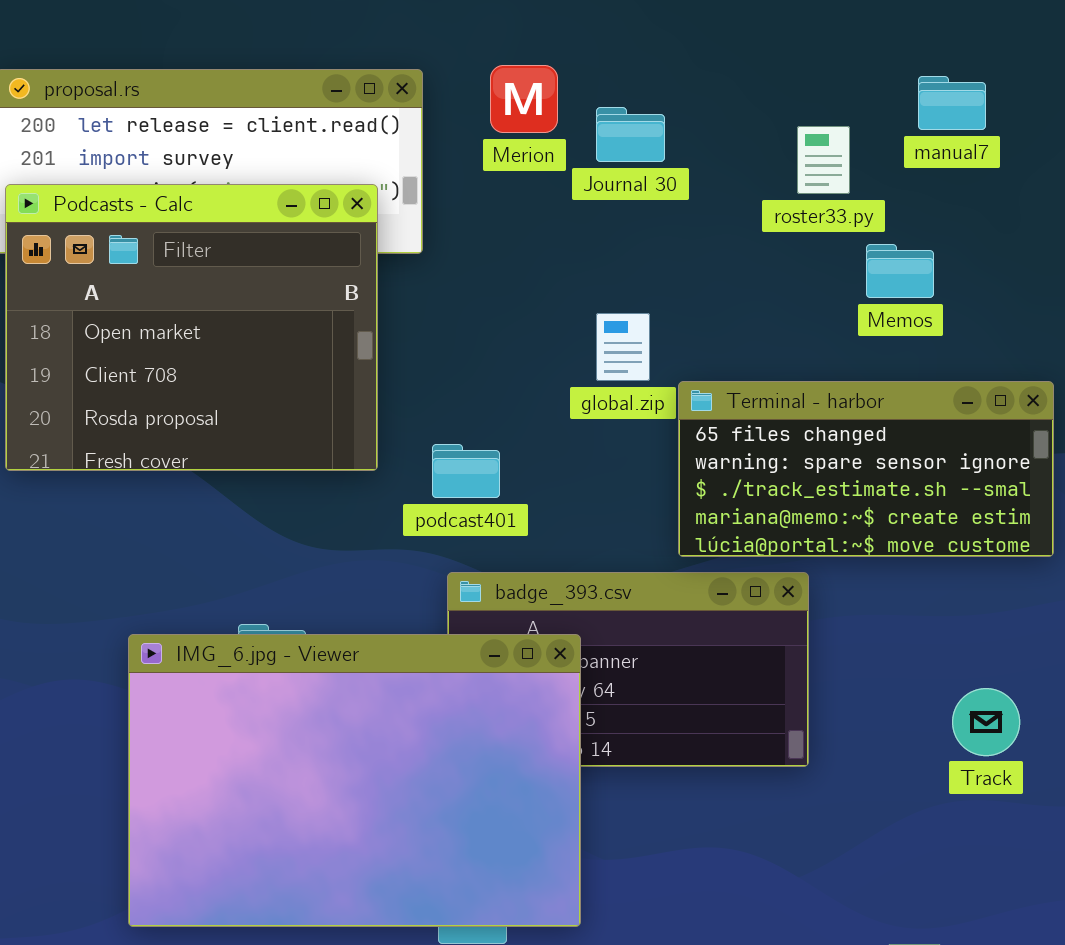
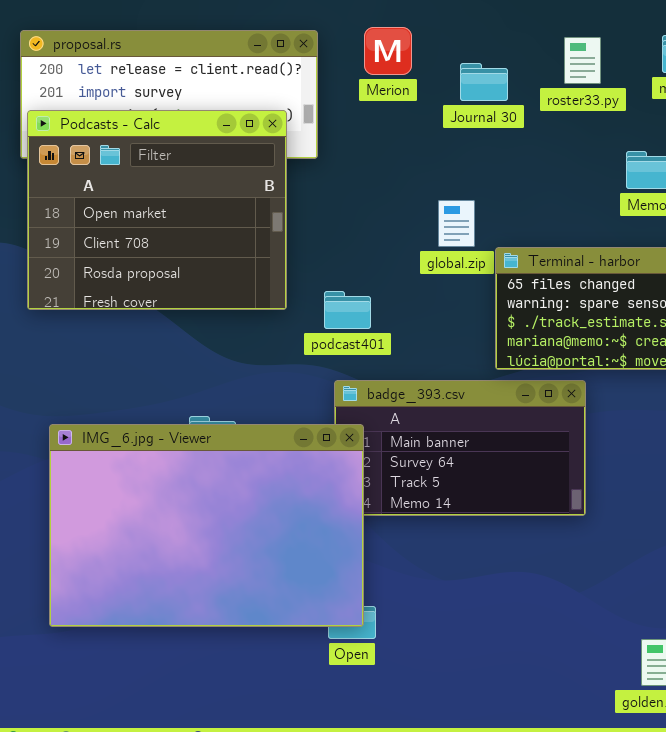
Journal 30: [596,107,665,162] -> [460,63,508,101], moved
roster33.py: [797,126,850,194] -> [564,37,601,84], moved
IMG_6.jpg - Viewer: [128,634,581,927] -> [49,424,364,627], moved

